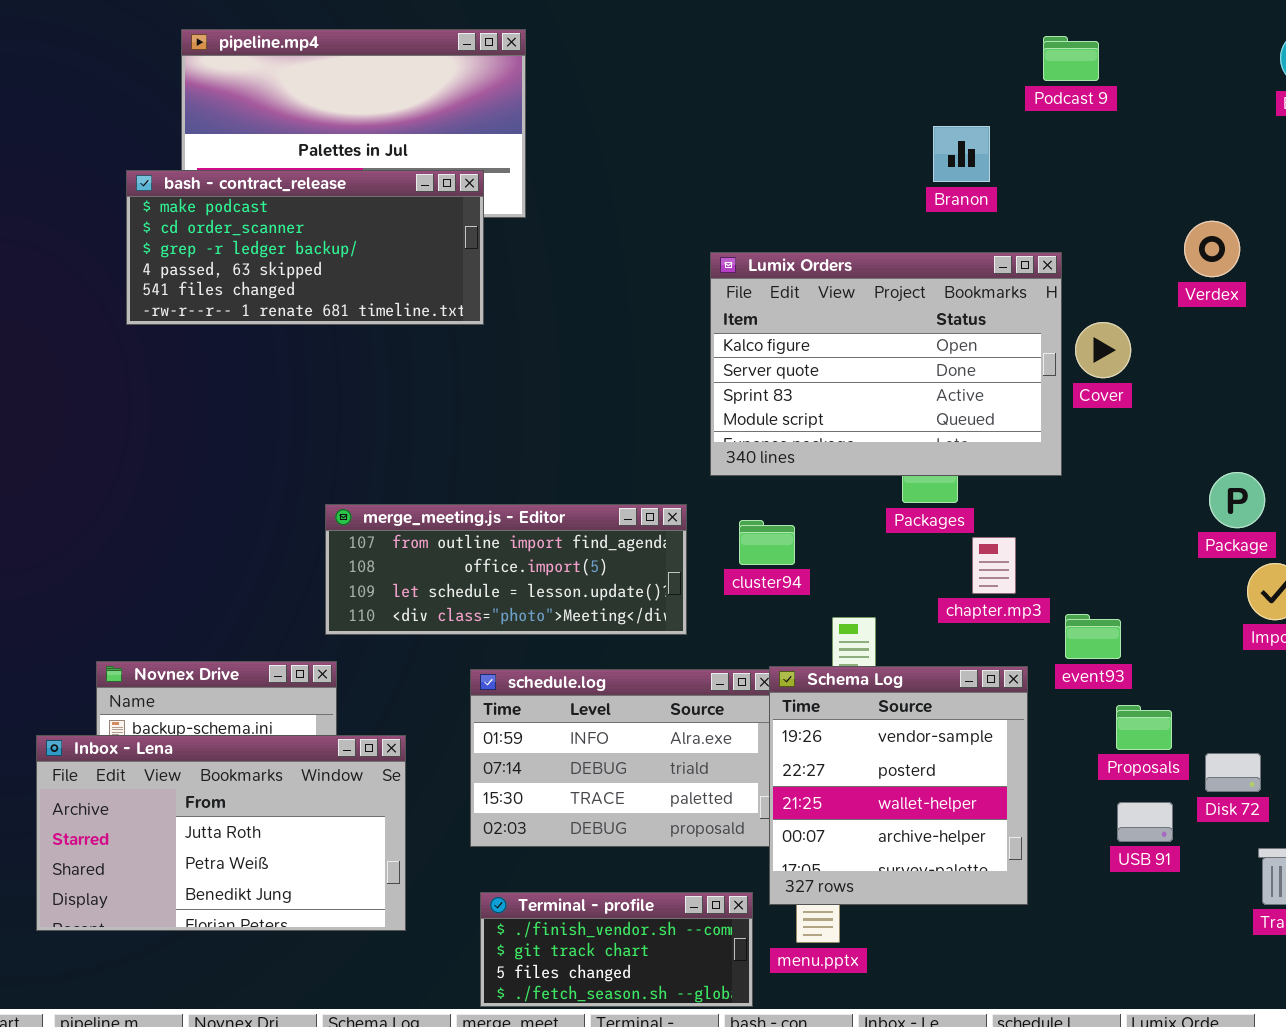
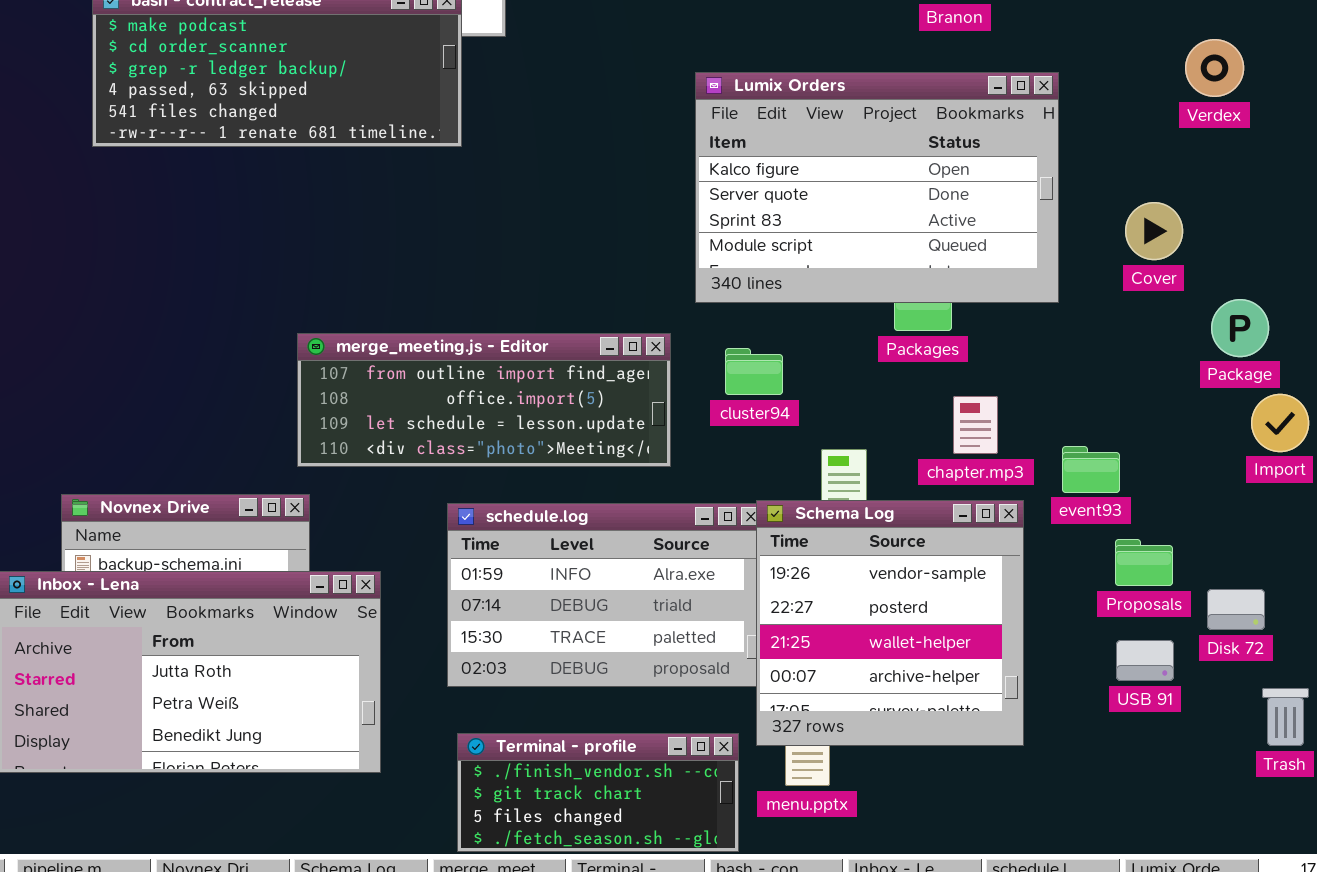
Cover: [1075,322,1131,378] -> [1125,202,1183,260], moved
chapter.mp3: [972,537,1016,594] -> [953,396,998,454], moved

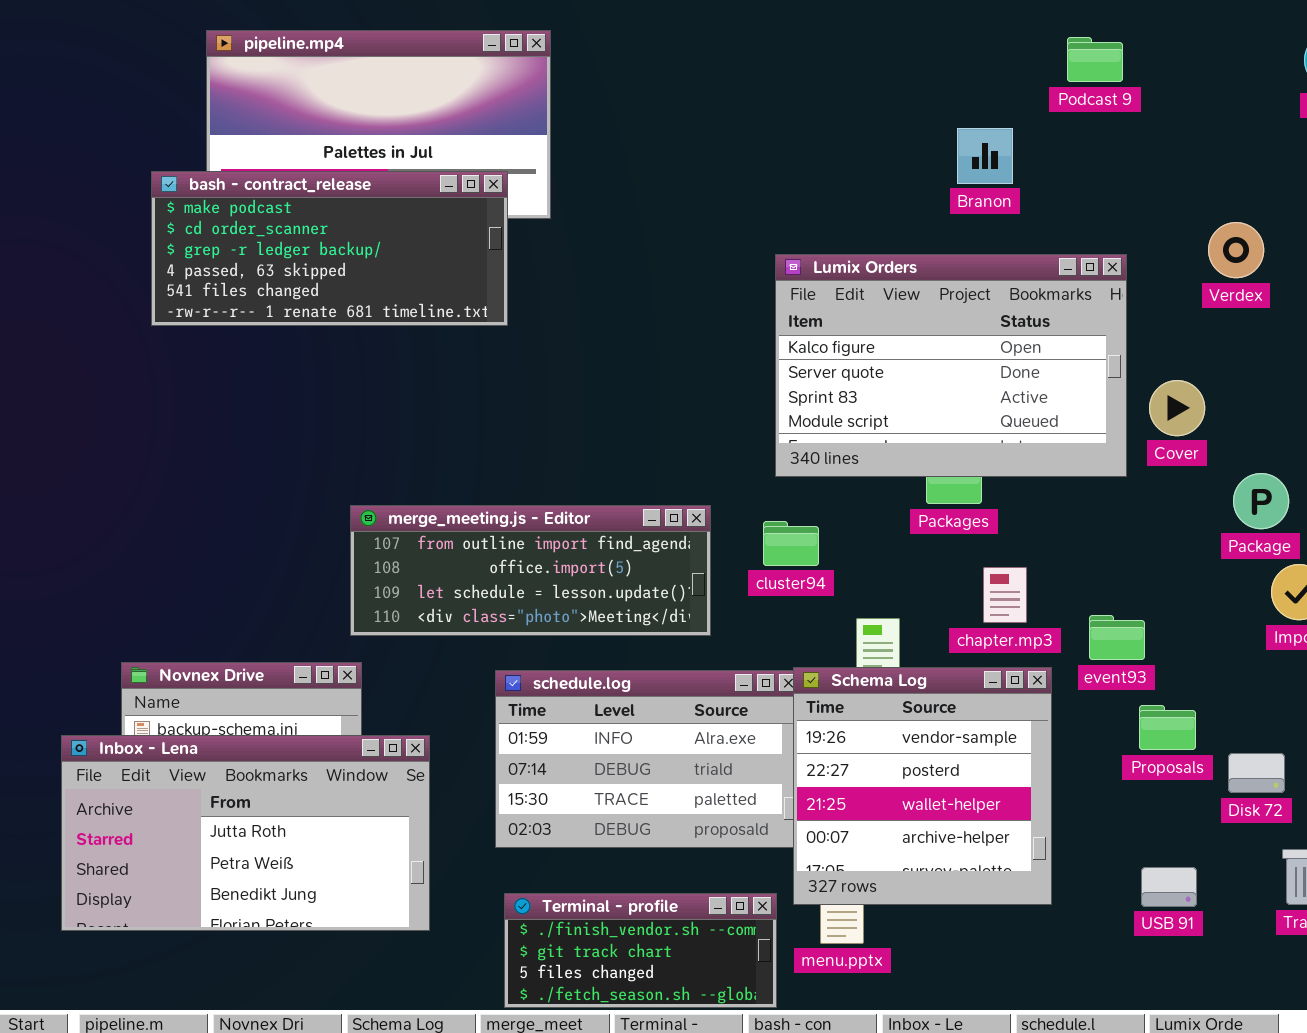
Lumix Orders: [695,72,1059,303] -> [775,254,1127,477], moved
USB 91: [1116,640,1174,681] -> [1141,867,1197,907], moved

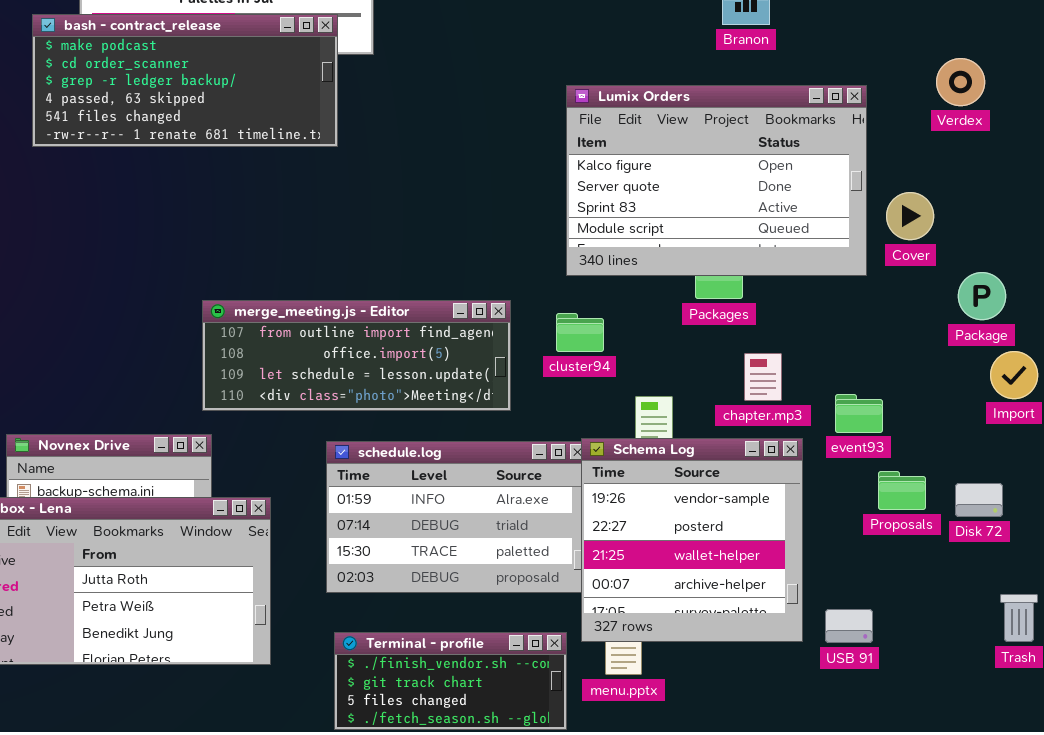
Disk 72: [1228,753,1285,793] -> [955,483,1003,517], moved
USB 91: [1141,867,1197,907] -> [825,609,873,643], moved

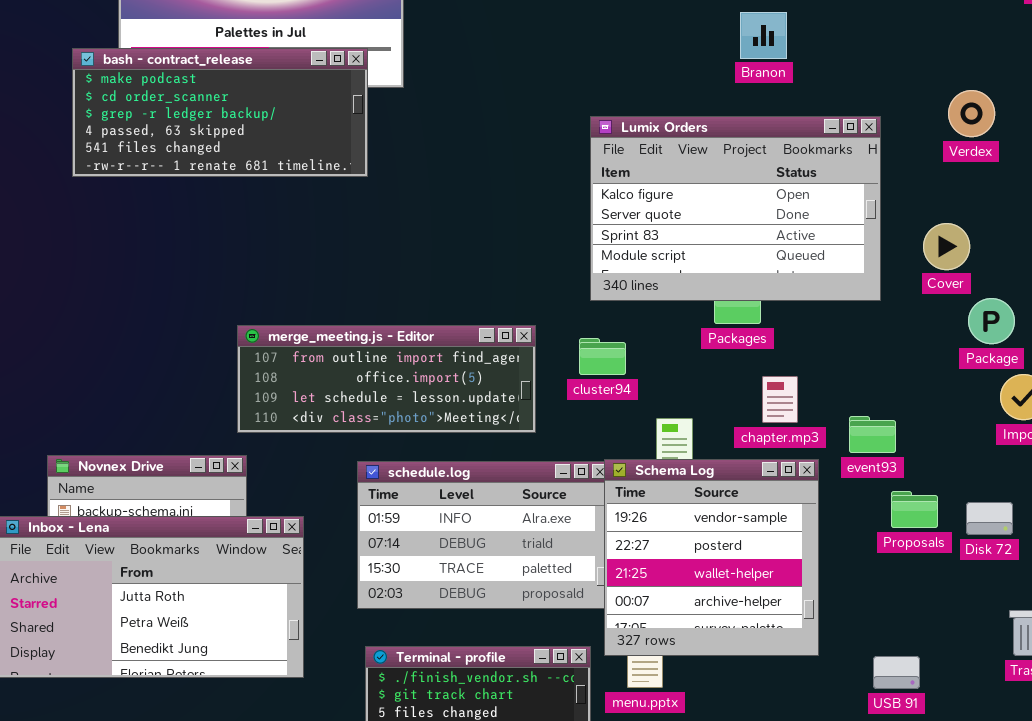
Cover: [886,192,934,240] -> [923,223,970,270], moved
USB 91: [825,609,873,643] -> [873,656,920,689], moved

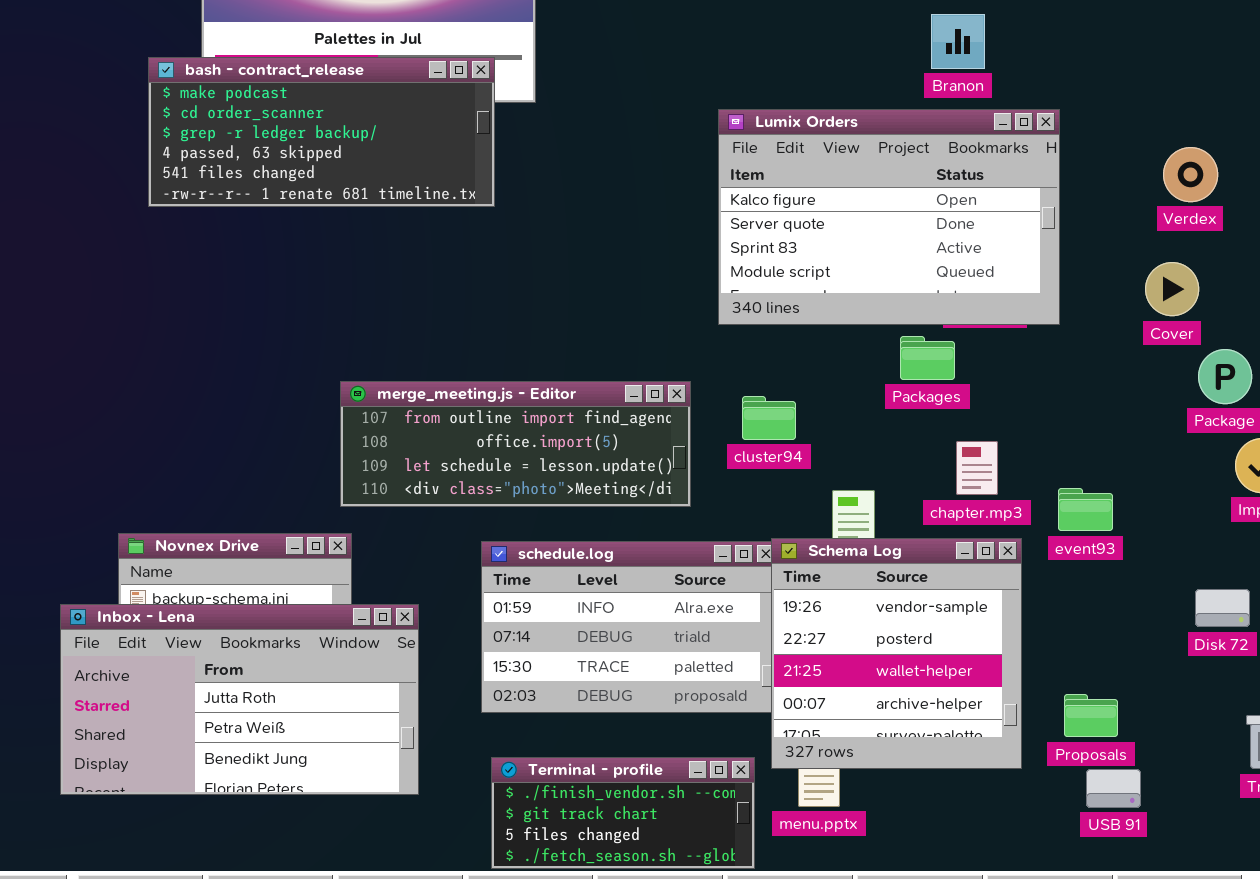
Verdex: [948,90,995,137] -> [1163,147,1218,202], moved
Lumix Orders: [590,116,881,301] -> [718,109,1060,325], moved
Proposals: [891,491,938,528] -> [1064,694,1118,737], moved

